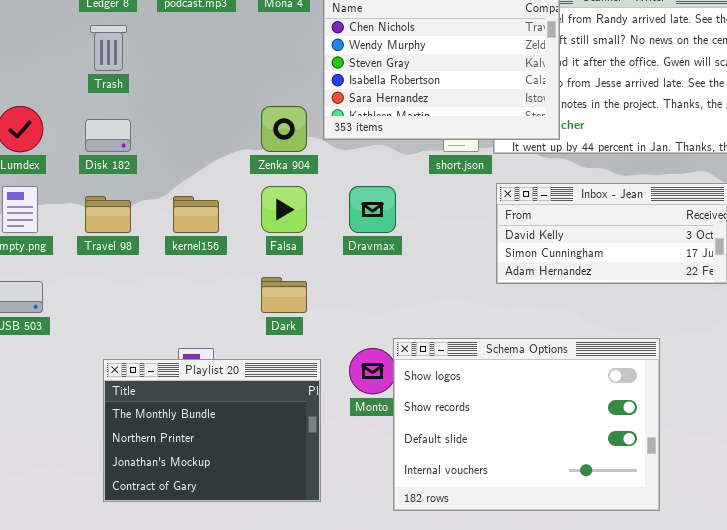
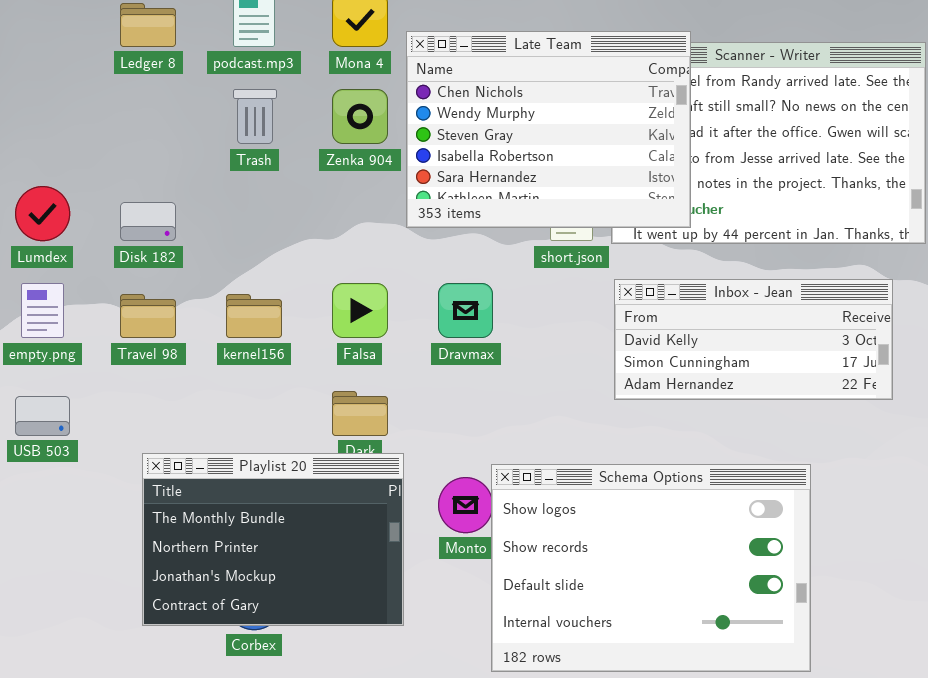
Trash: [90,25,127,71] -> [233,89,277,144], moved
Zenka 904: [261,106,307,152] -> [332,89,388,144], moved
Playlist 20: [103,359,321,502] -> [142,453,404,626], moved

